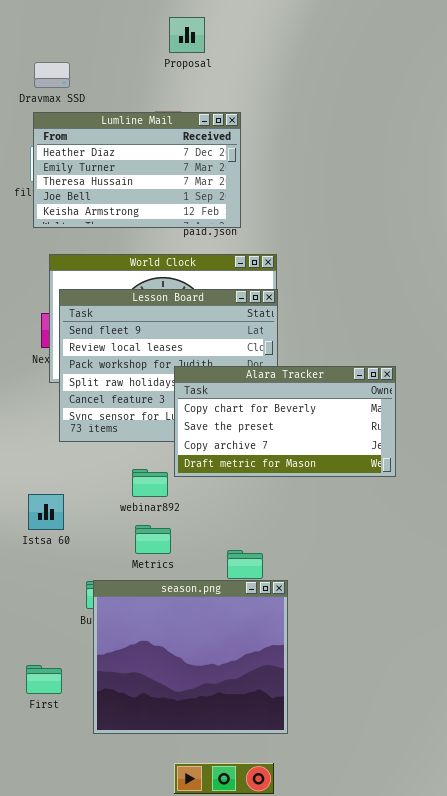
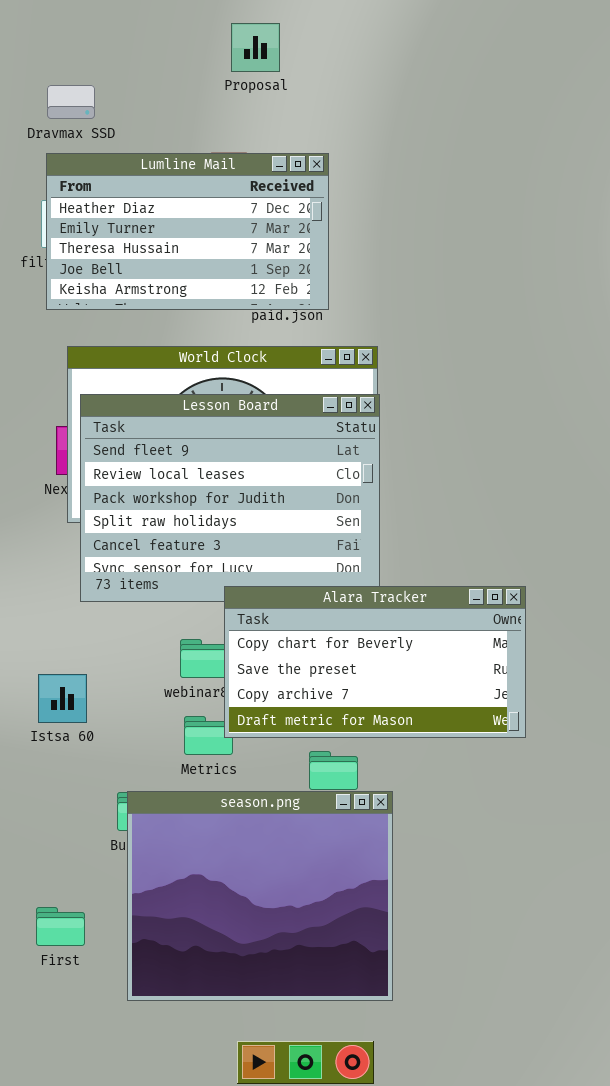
Alara Tracker: [174,366,396,477] -> [224,586,526,738], moved

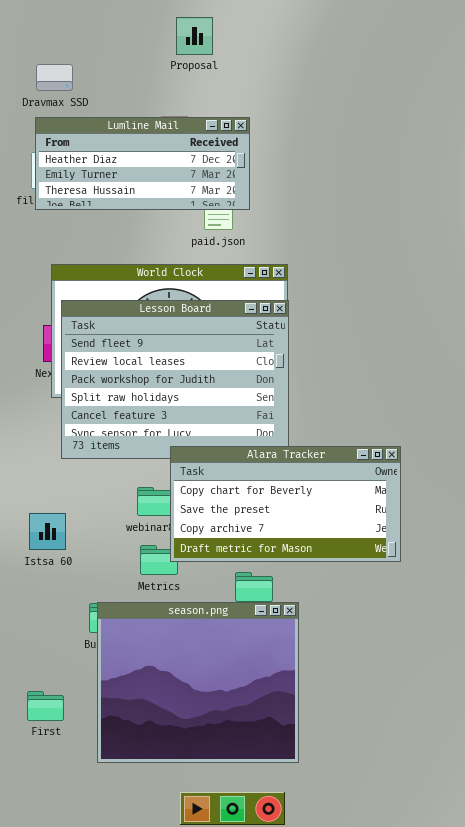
Lumline Mail: [46,153,329,310] -> [35,117,250,210], resized

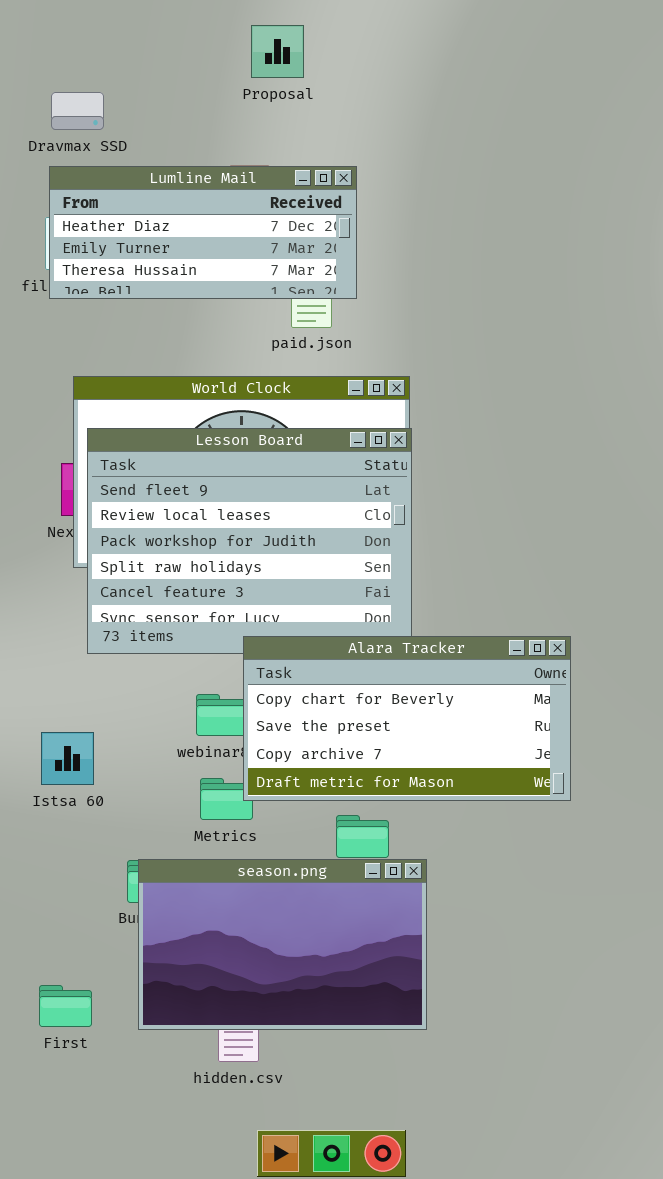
season.png: [97,602,299,763] -> [138,859,427,1030], resized

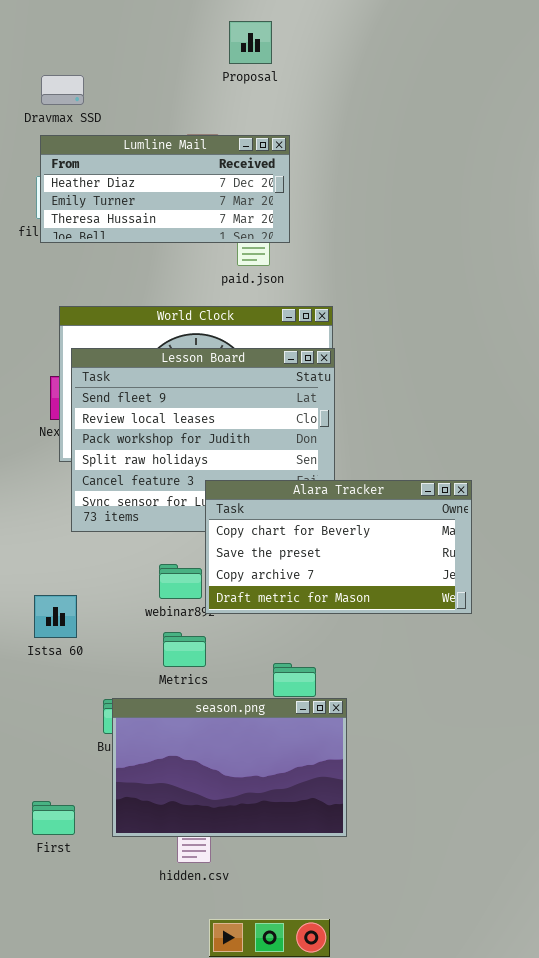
Proposal: [251,25,304,78] -> [229,21,272,64], moved
Alara Tracker: [243,636,571,801] -> [205,480,472,614], moved

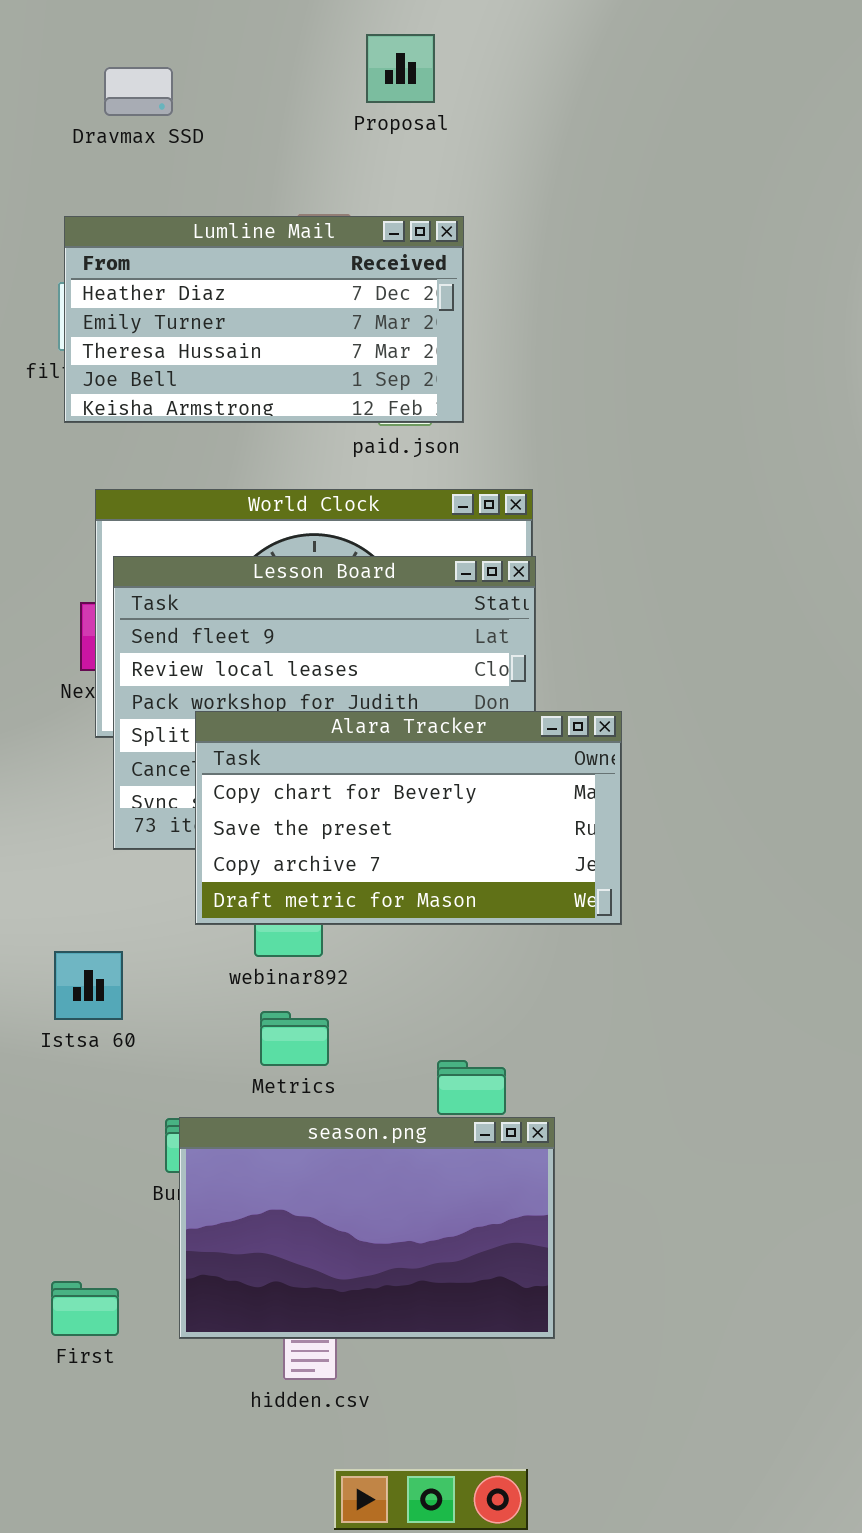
Dravmax SSD: [41,75,84,105] -> [104,67,173,116], moved
Lumline Mail: [40,135,290,243] -> [64,216,464,423], resized
Alara Tracker: [205,480,472,614] -> [195,711,622,925], moved

